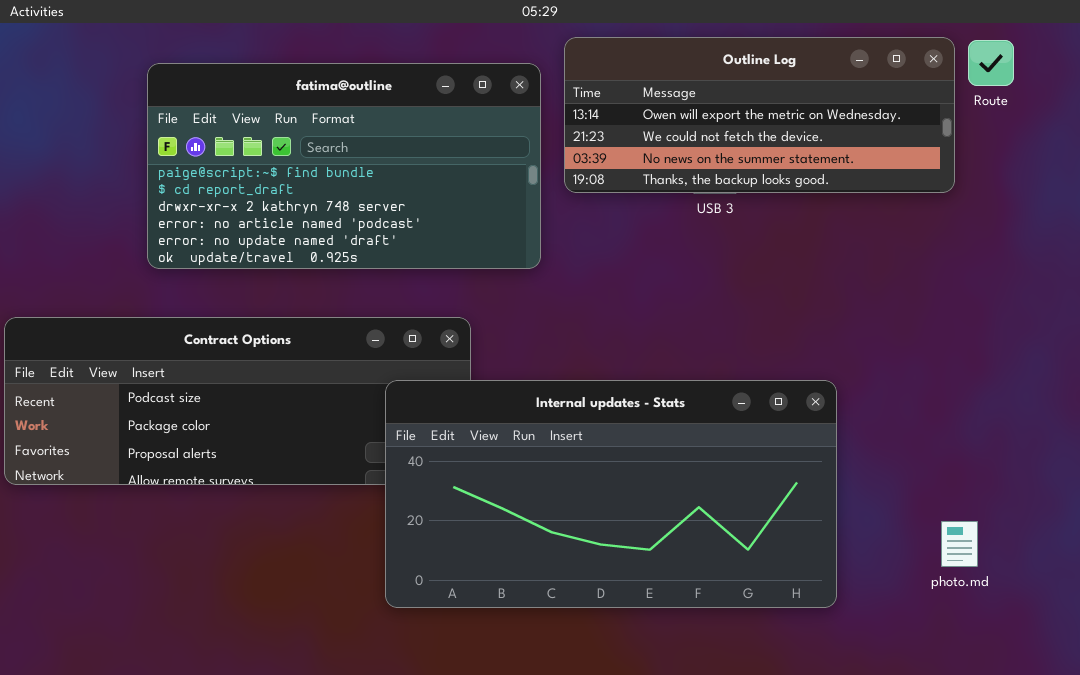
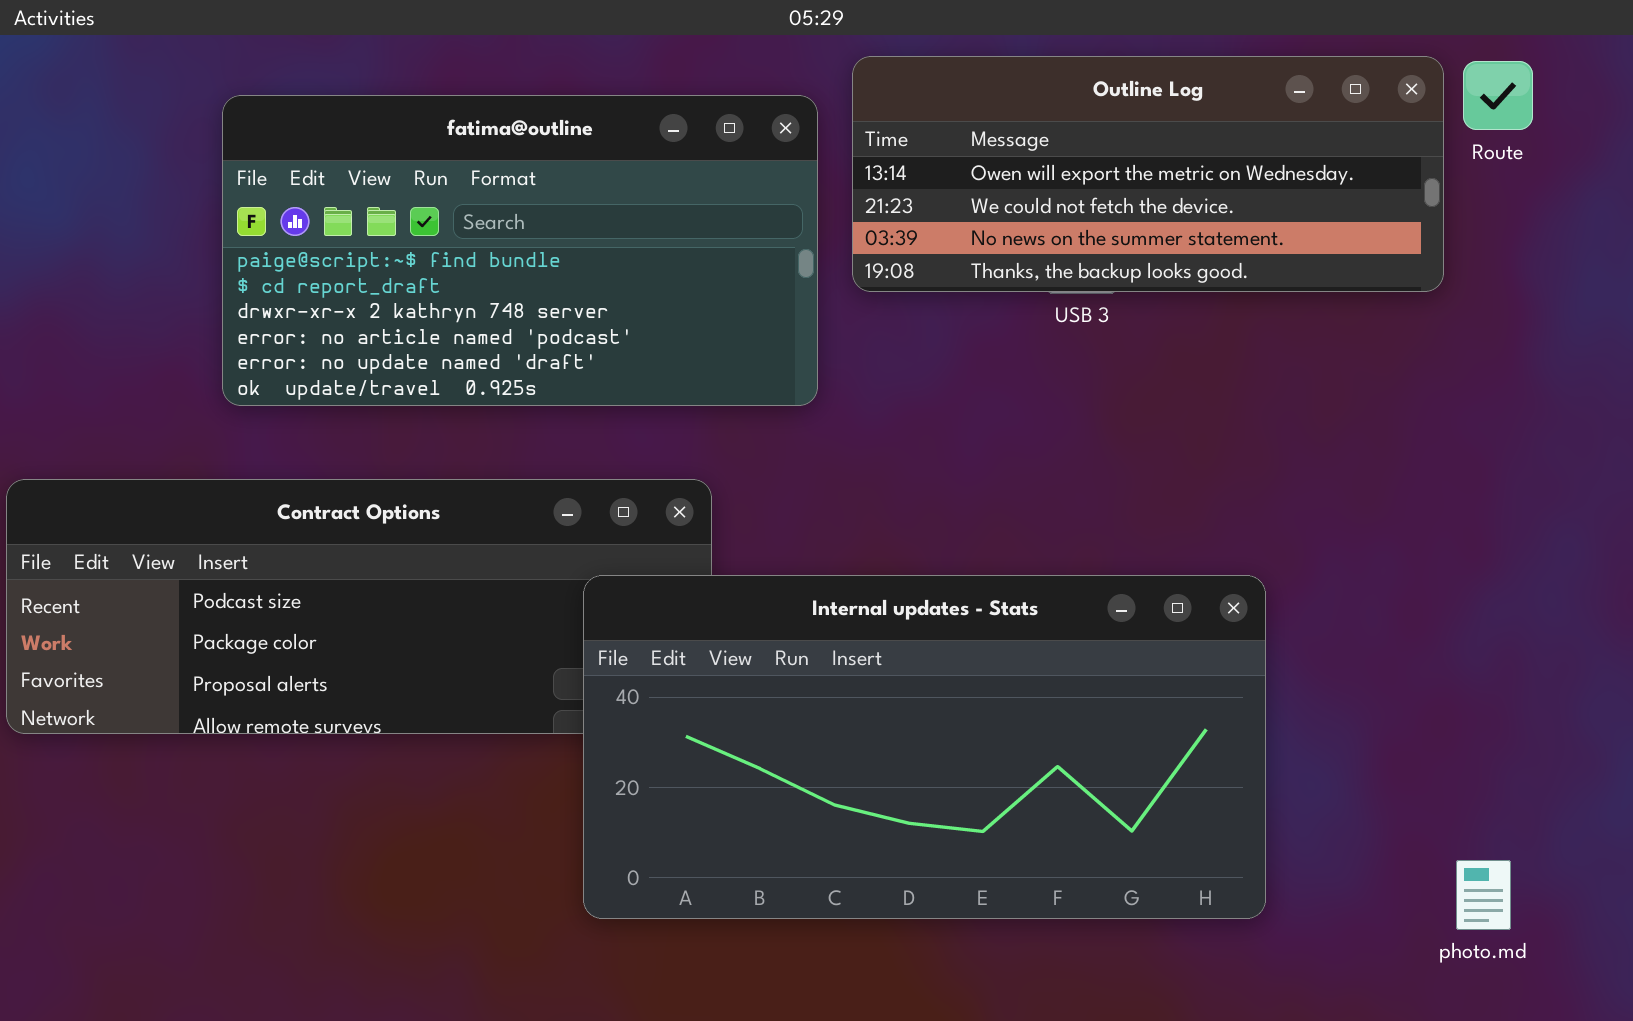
photo.md: [941,521,978,567] -> [1456,860,1511,930], moved

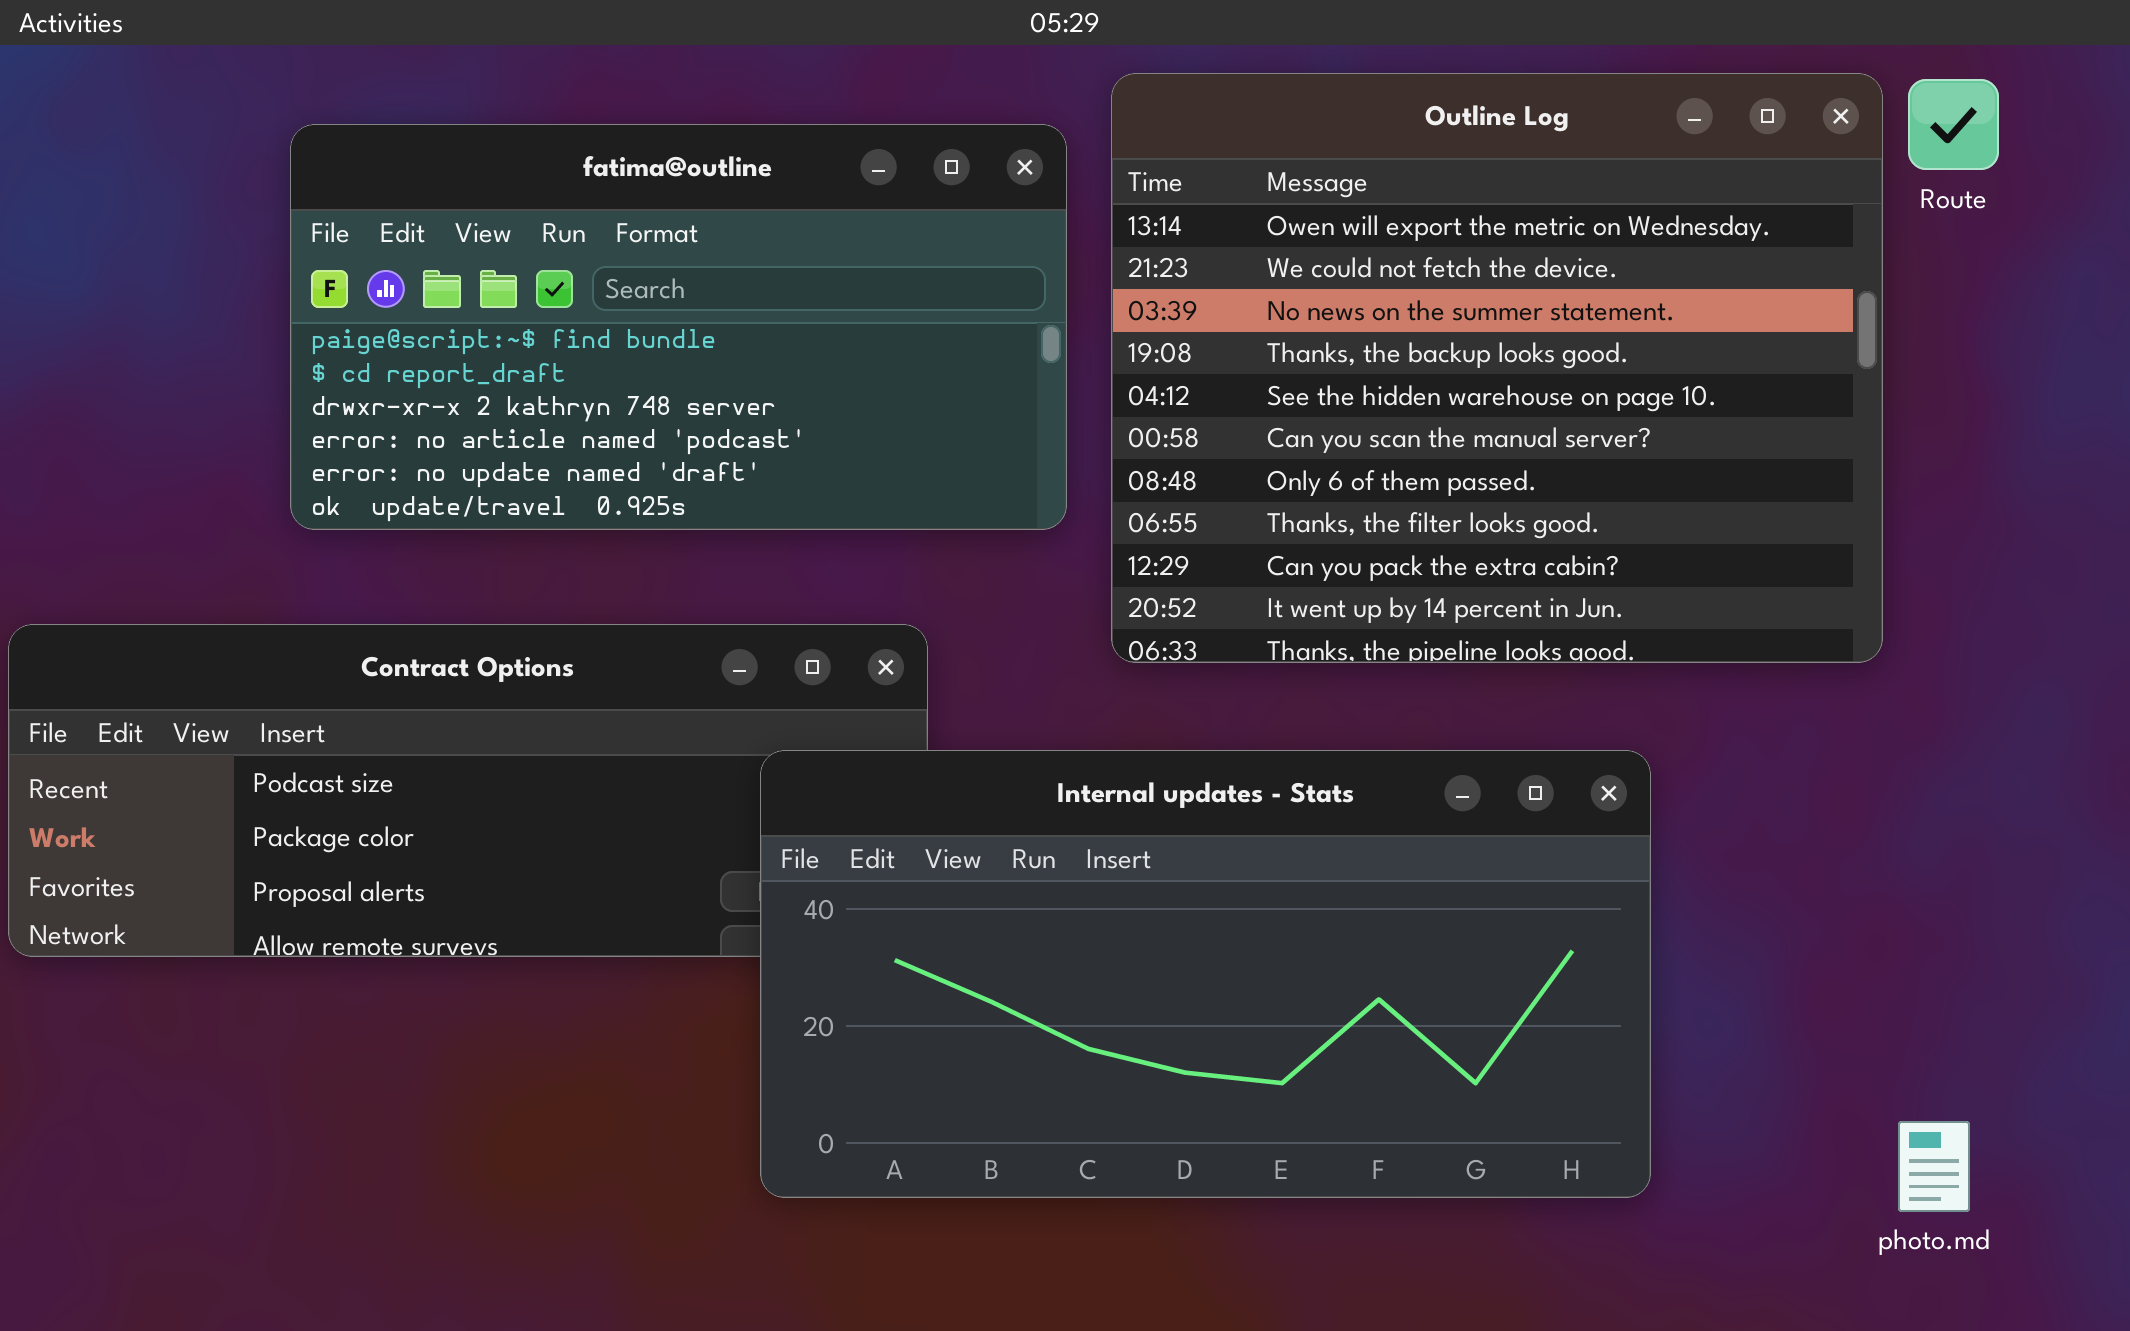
Outline Log: [852,56,1444,292] -> [1111,73,1883,663], resized

